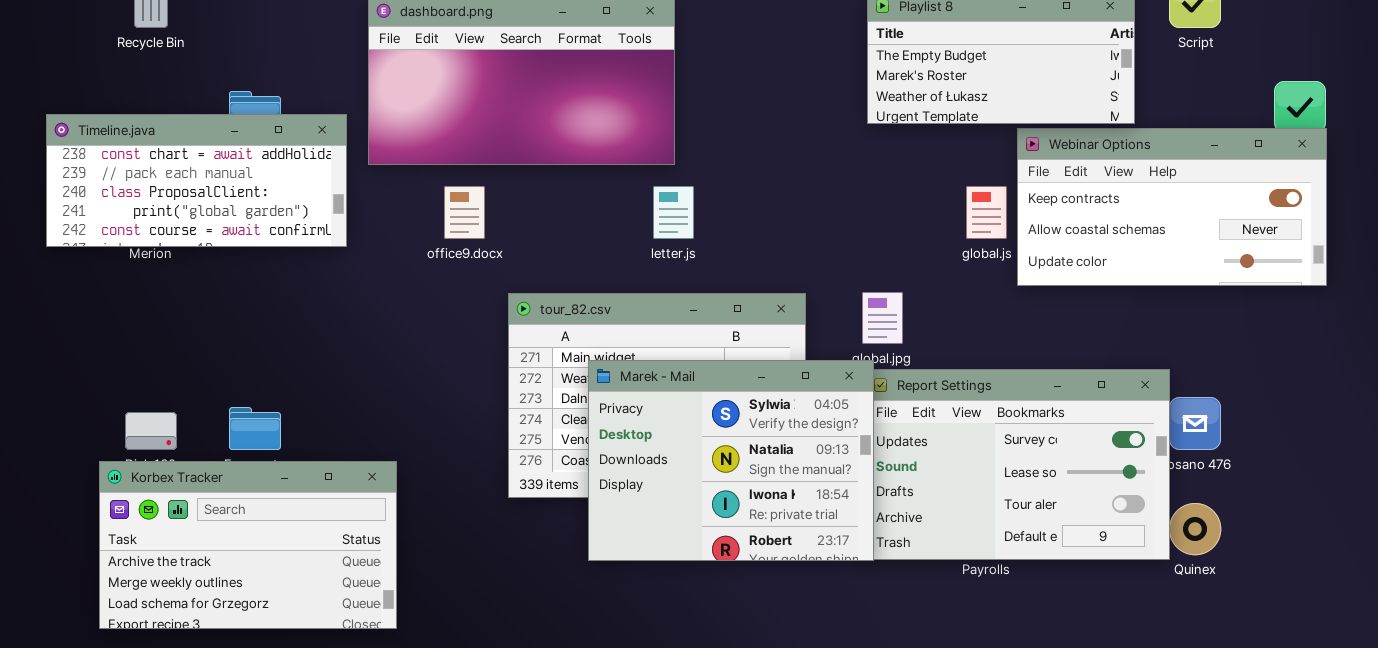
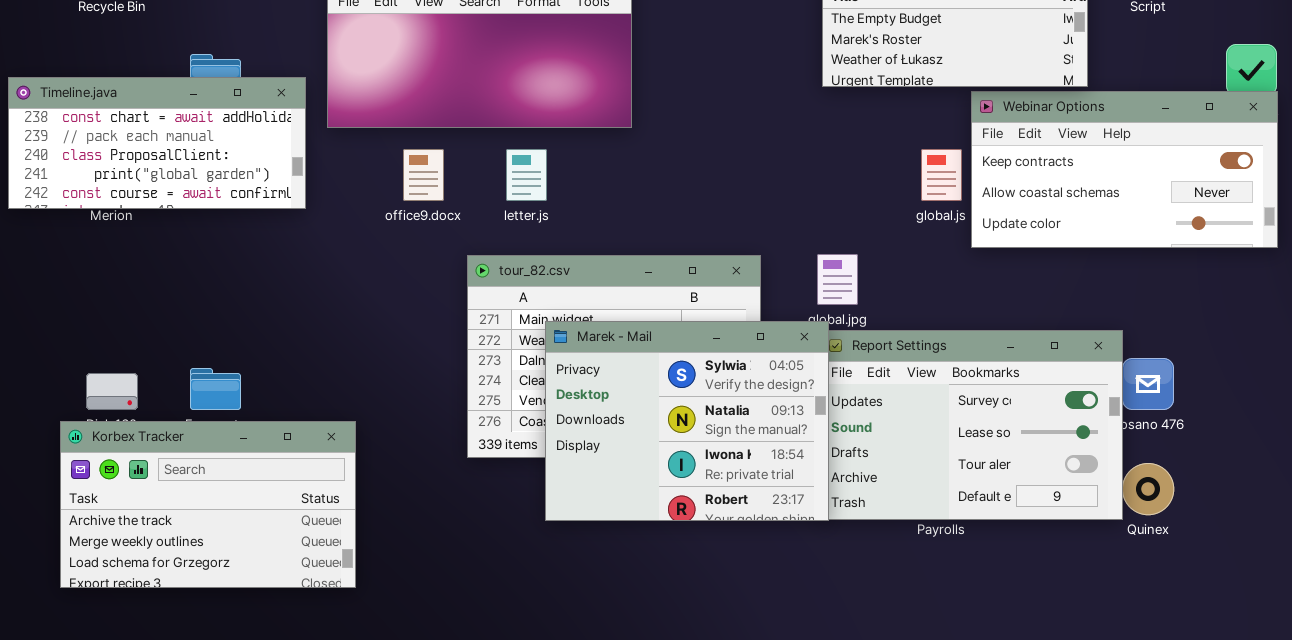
letter.js: [653,186,694,239] -> [506,149,547,201], moved

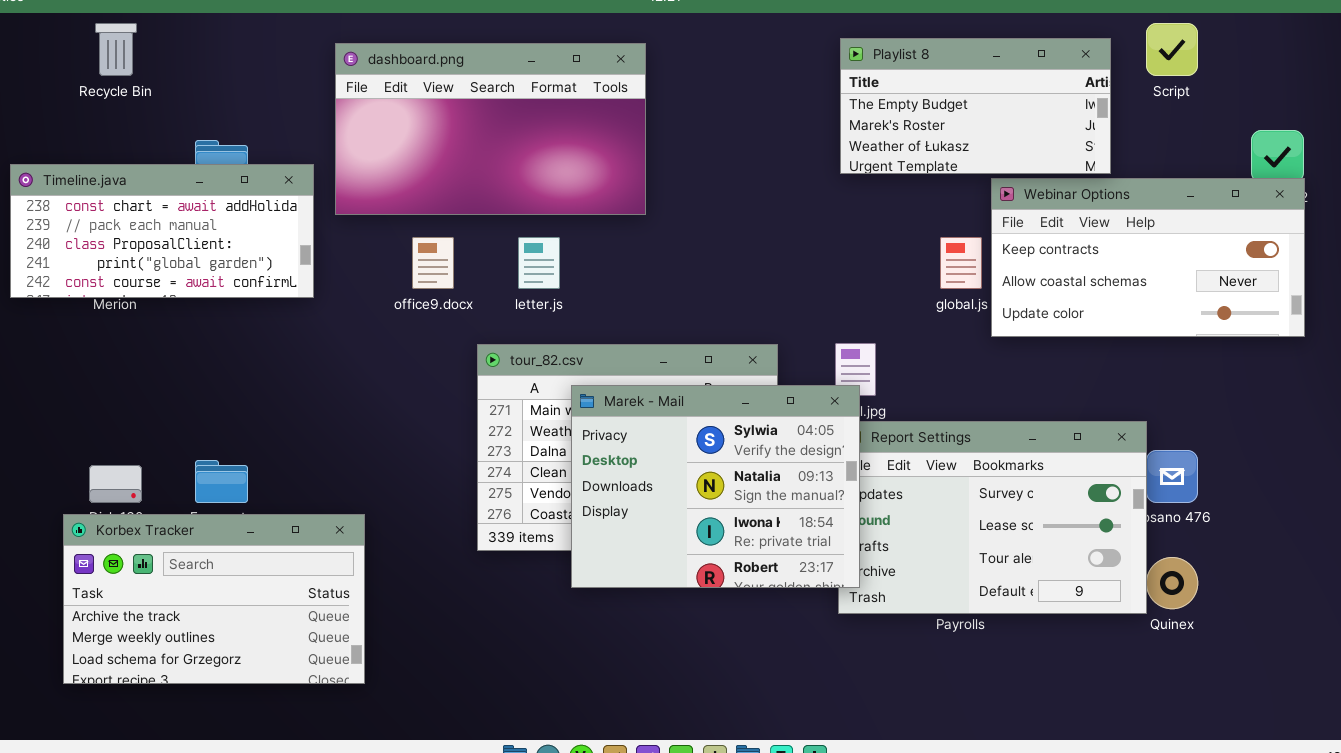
Marek - Mail: [545,321,829,521] -> [571,385,860,588], moved

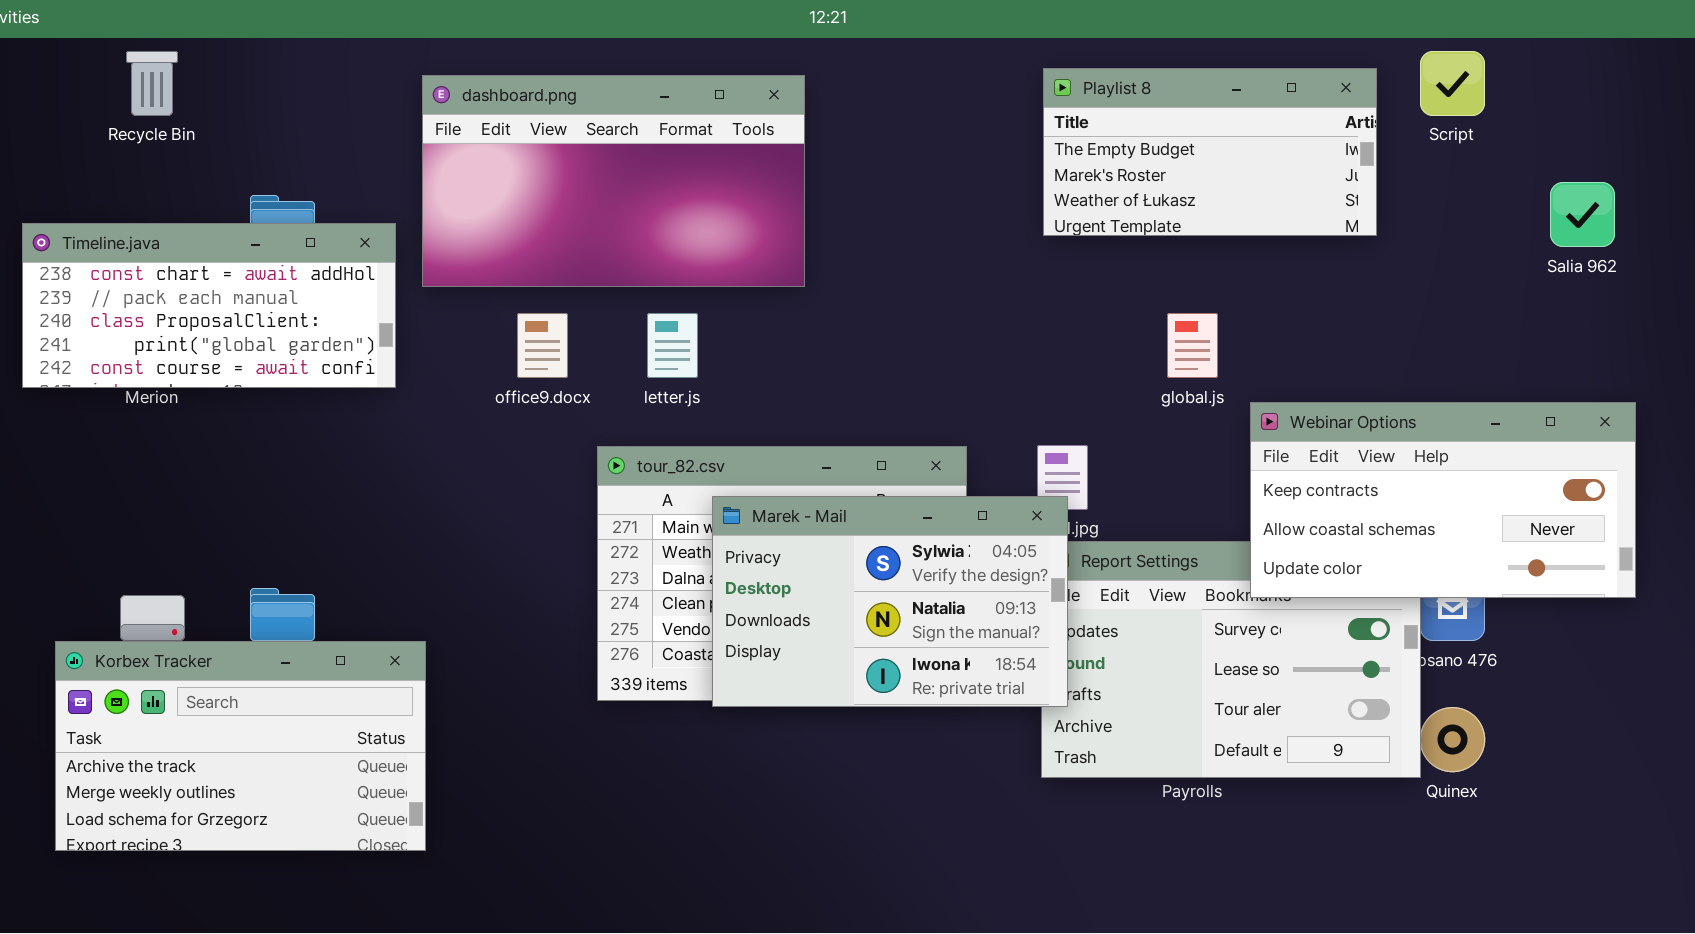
Webinar Options: [991,178,1305,337] -> [1250,402,1636,598], moved
Marek - Mail: [571,385,860,588] -> [712,496,1068,707], resized
Korbex Tracker: [63,514,365,684] -> [55,641,426,851], moved

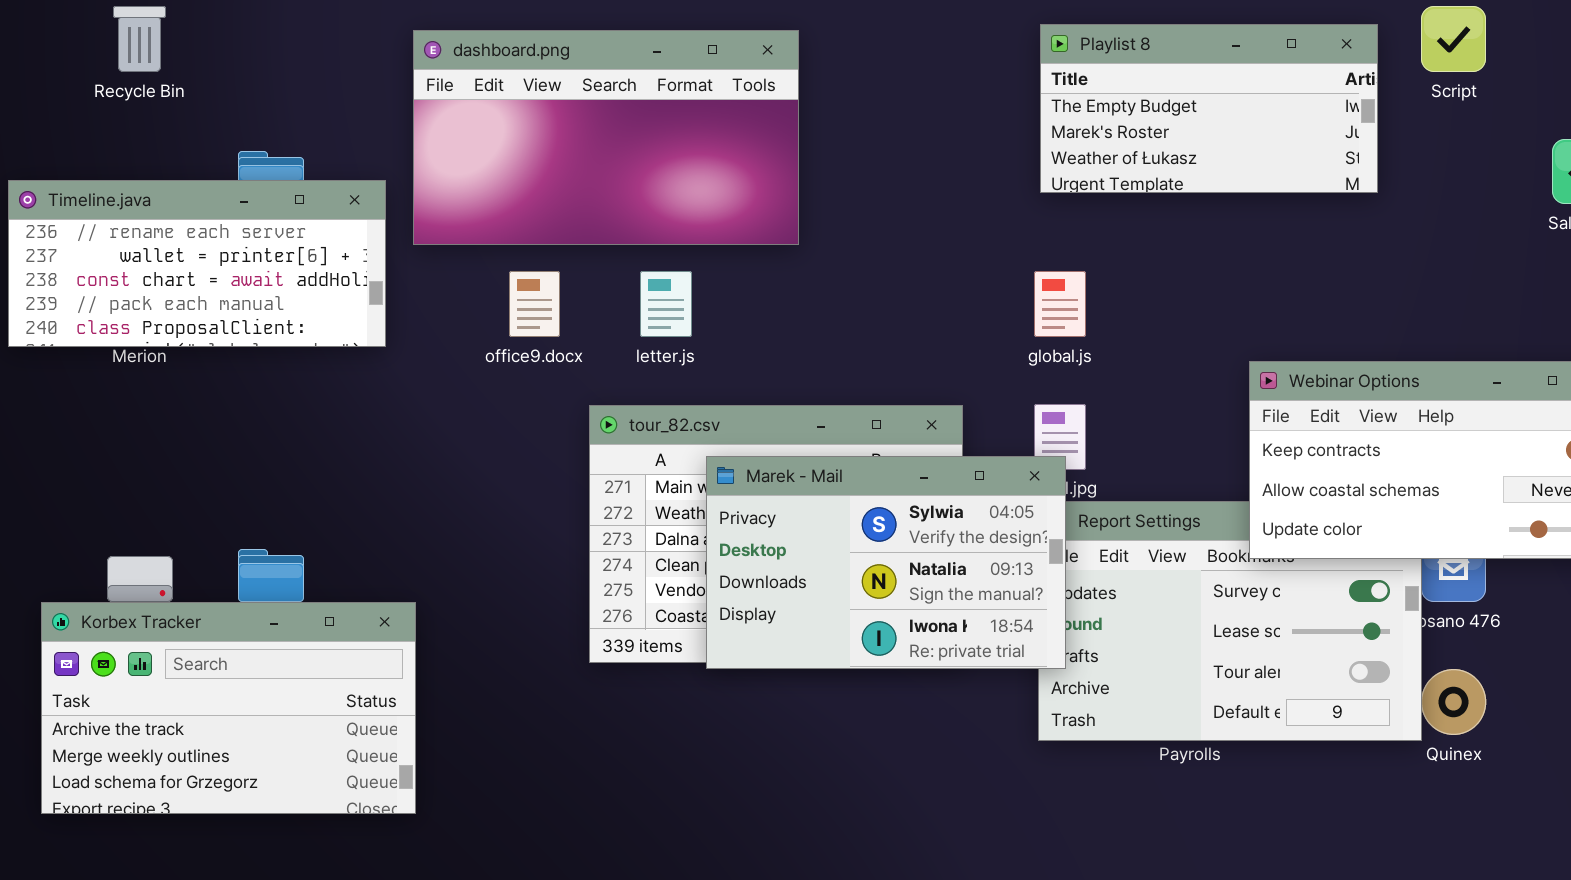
Timeline.java: [22,223,396,388] -> [8,180,386,347], scrolled up 2 rows
global.js: [1167,313,1218,378] -> [1034,271,1086,337], moved

